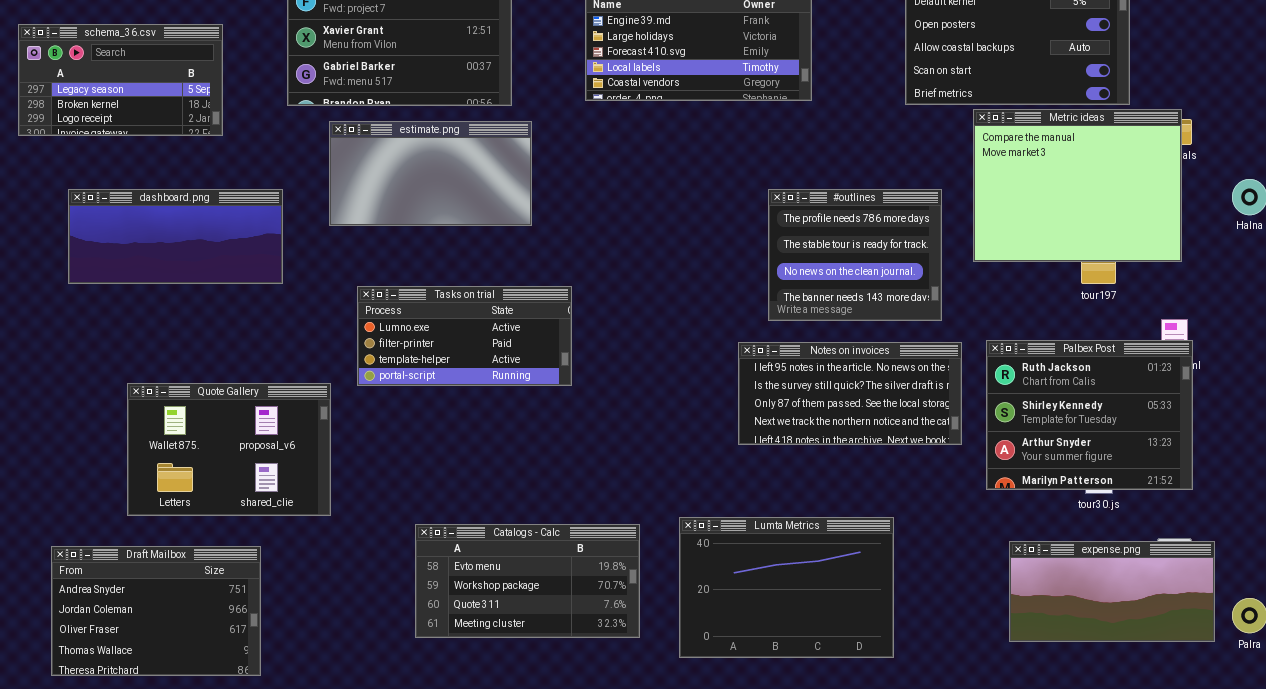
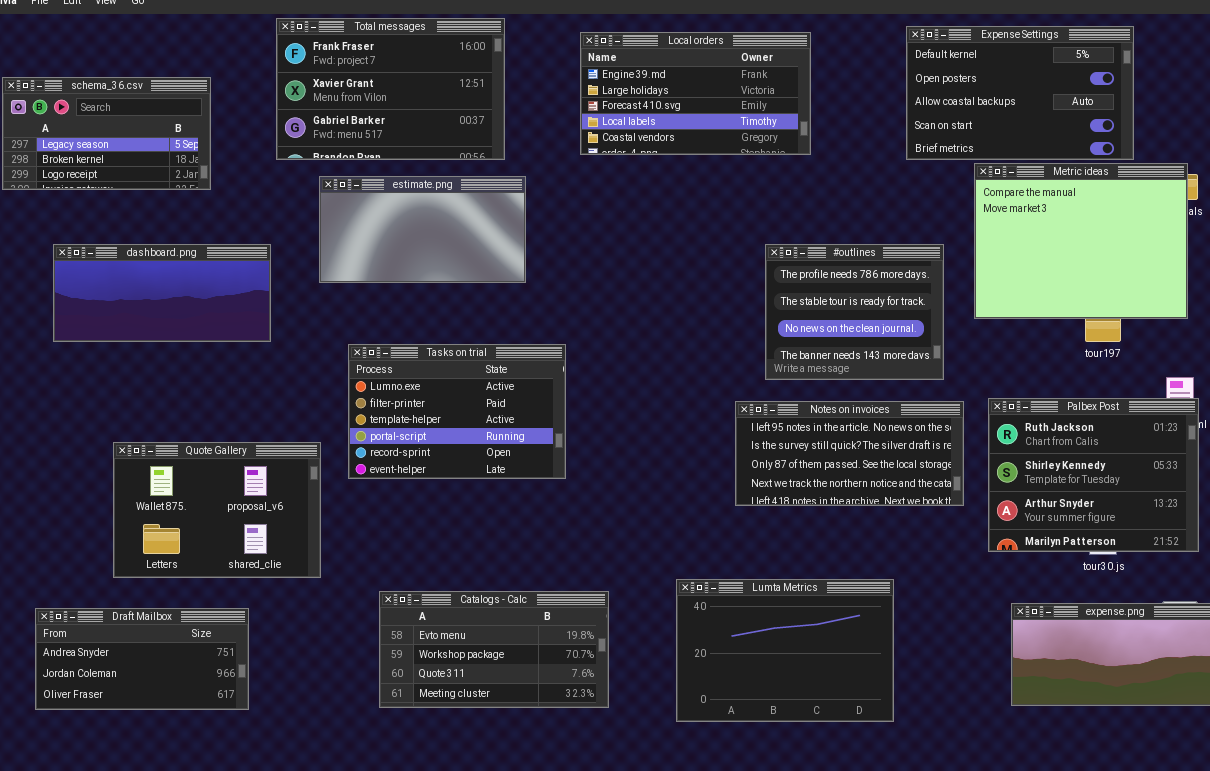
Tasks on trial: [357,286,572,386] -> [348,344,566,479], resized
Catalogs - Calc: [415,524,640,638] -> [379,591,609,708], moved
Draft Mailbox: [51,546,261,676] -> [35,608,249,710], resized

